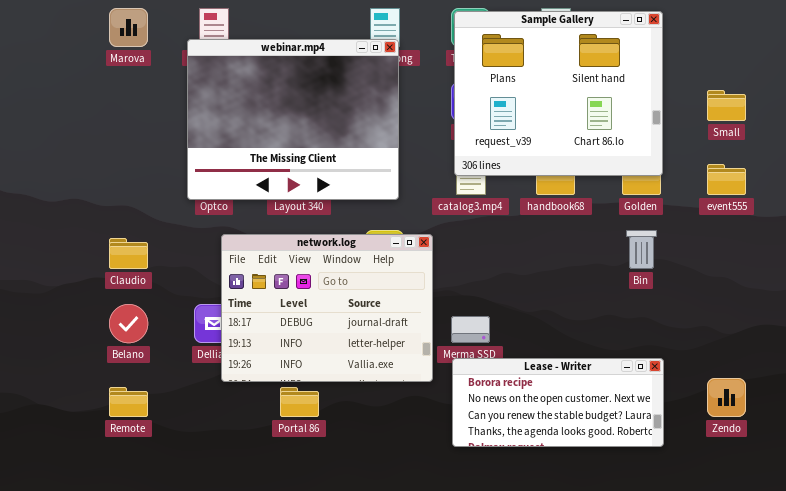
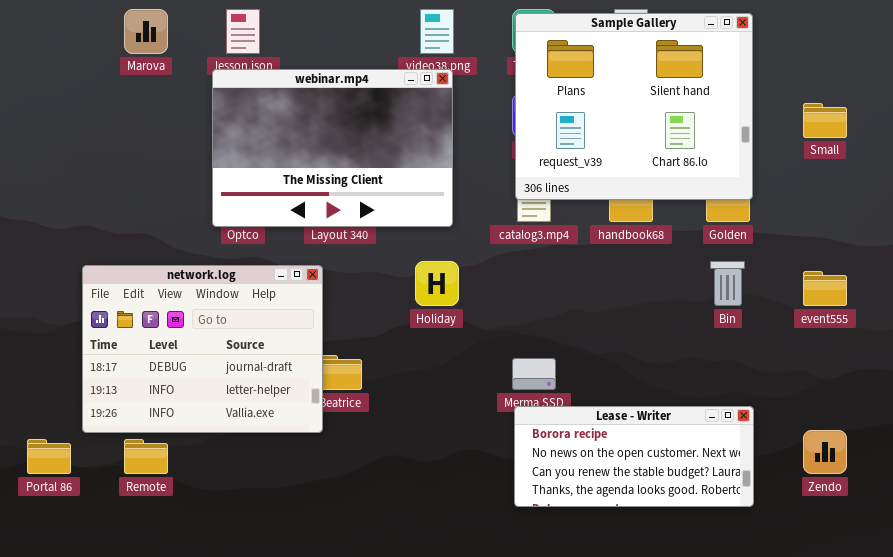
webinar.mp4: [187,39,399,200] -> [212,69,453,227], resized
event555: [707,164,746,195] -> [803,271,847,306], moved
network.log: [221,234,433,382] -> [82,265,323,433], moved
Portal 86: [280,387,319,417] -> [27,439,71,474], moved

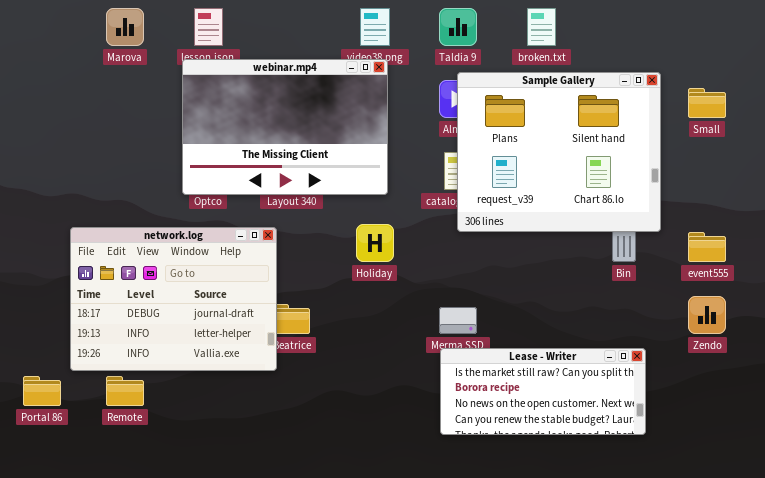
Sample Gallery: [515,13,753,200] -> [457,72,661,232], moved
Lease - Writer: [514,406,754,507] -> [440,348,646,435], scrolled up 1 row
Zendo: [803,430,847,474] -> [688,296,726,334], moved

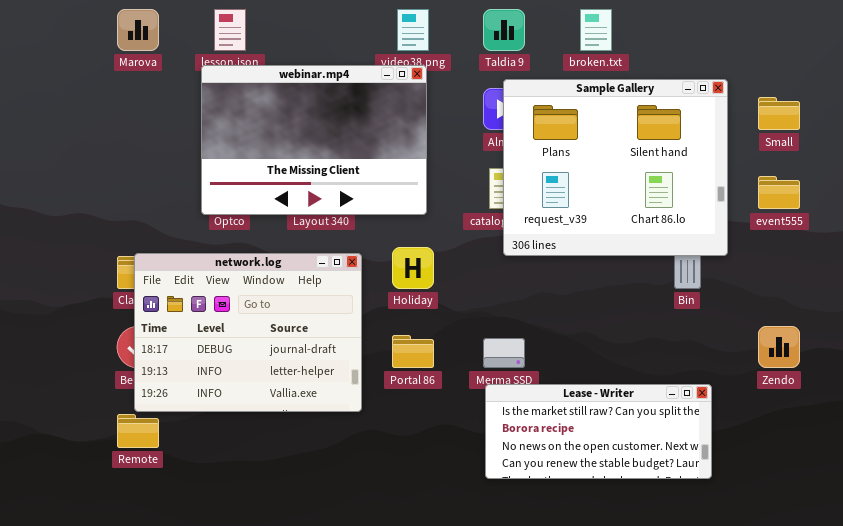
network.log: [70,227,277,371] -> [134,253,362,412], moved
event555: [688,232,726,262] -> [758,176,800,209], moved
Portal 86: [23,376,61,406] -> [392,335,434,368], moved

